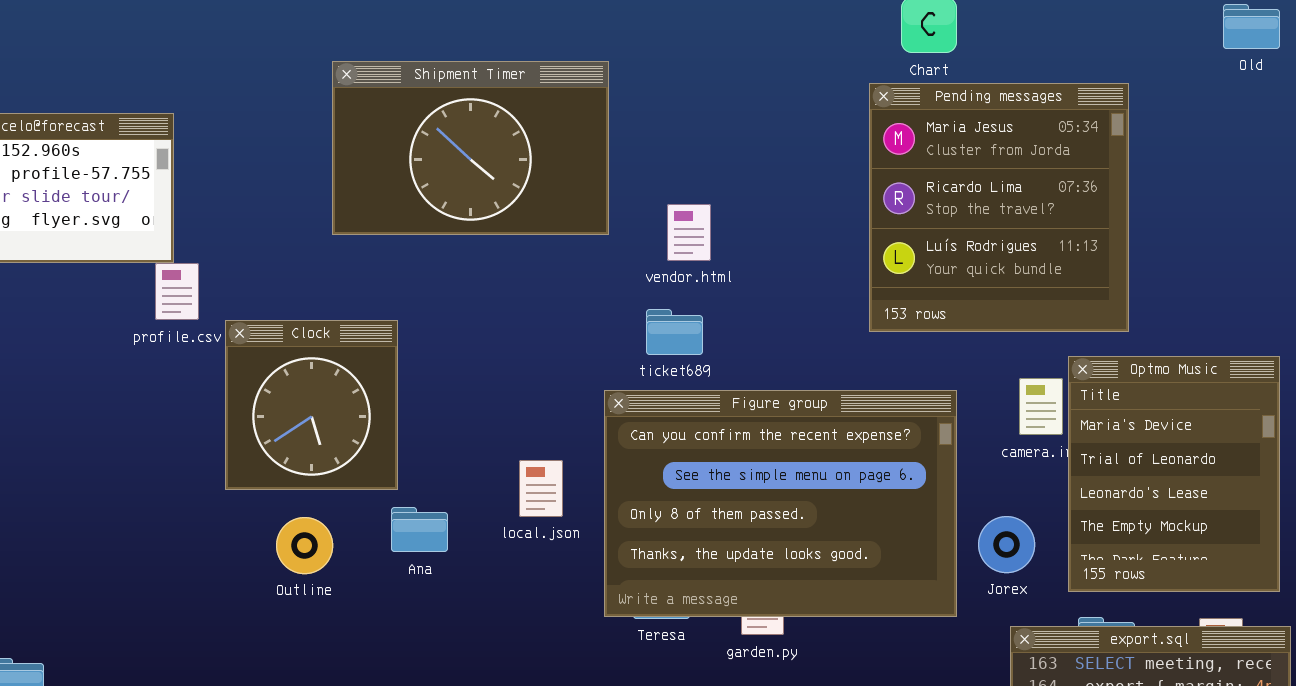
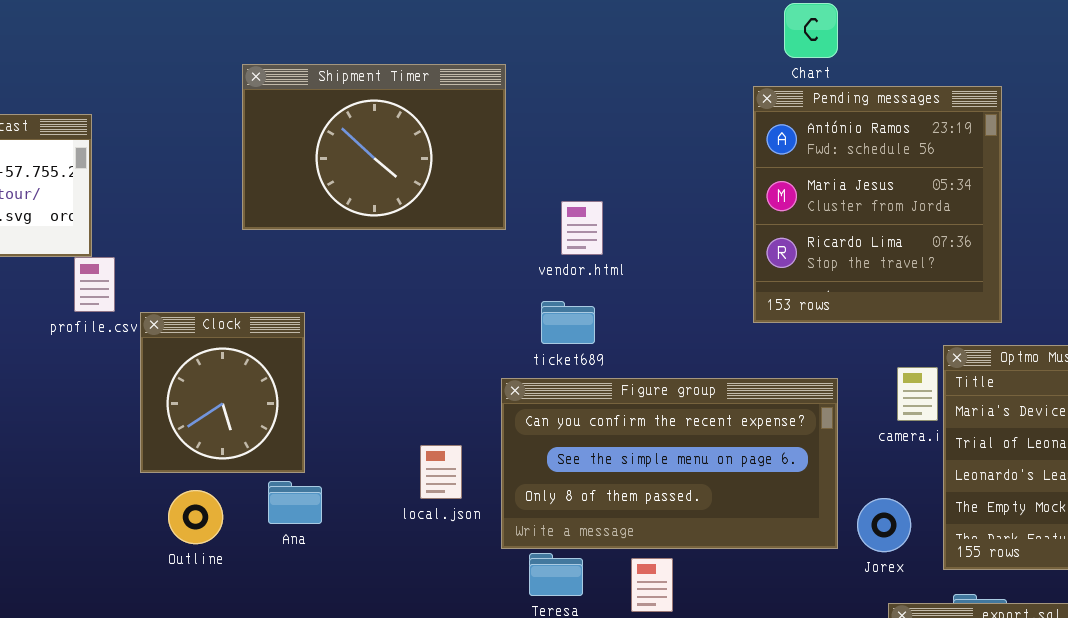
Pending messages: [869,83,1129,332] -> [753,86,1002,323], scrolled up 1 row
Figure group: [604,390,957,617] -> [501,378,838,549], resized
Ana: [391,507,448,552] -> [268,481,322,524], moved
Outline: [276,517,333,574] -> [168,490,223,544], moved

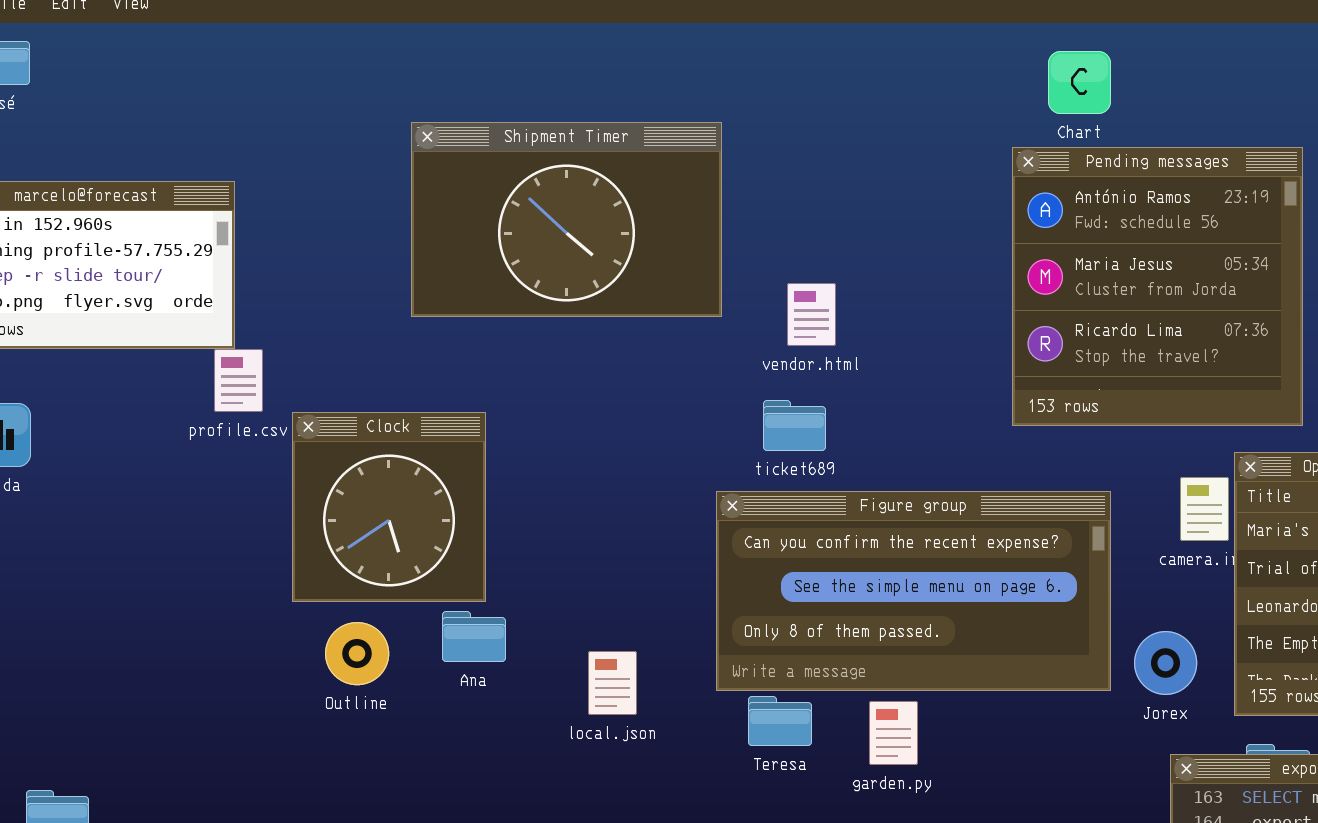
local.json: [420,445,462,499] -> [588,651,637,715], moved

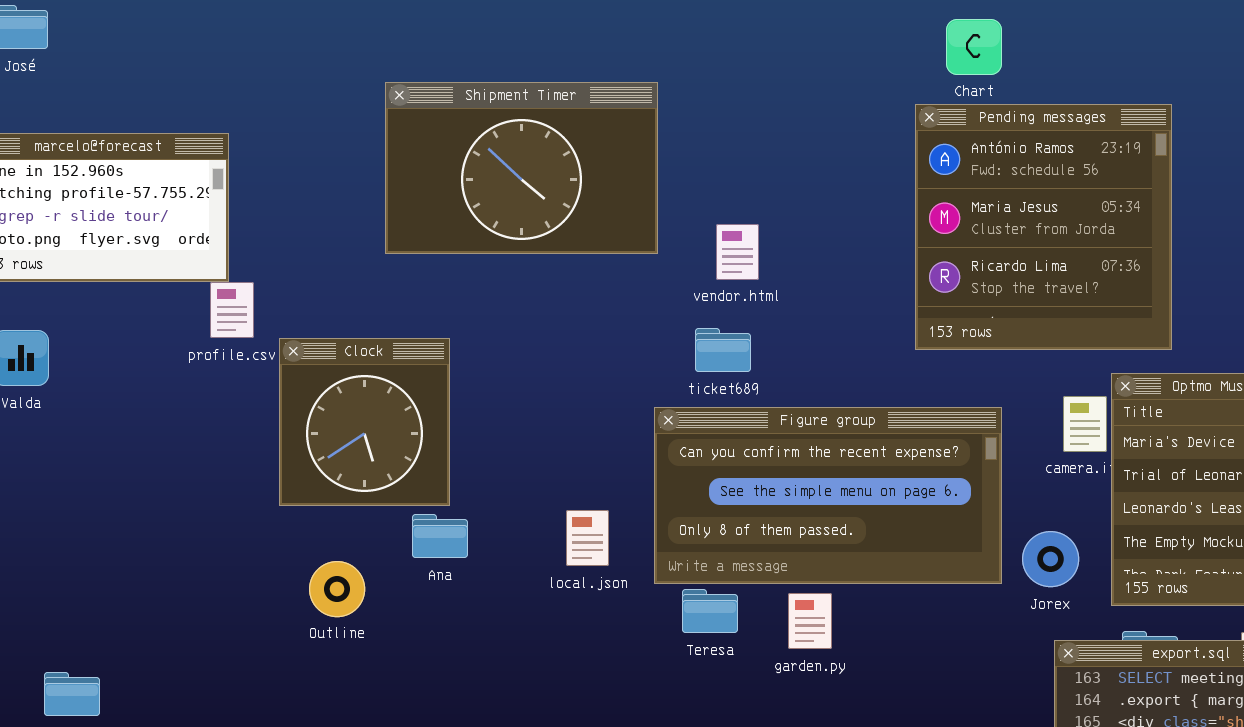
Outline: [325,622,389,685] -> [309,561,365,617], moved
local.json: [588,651,637,715] -> [566,510,609,566], moved

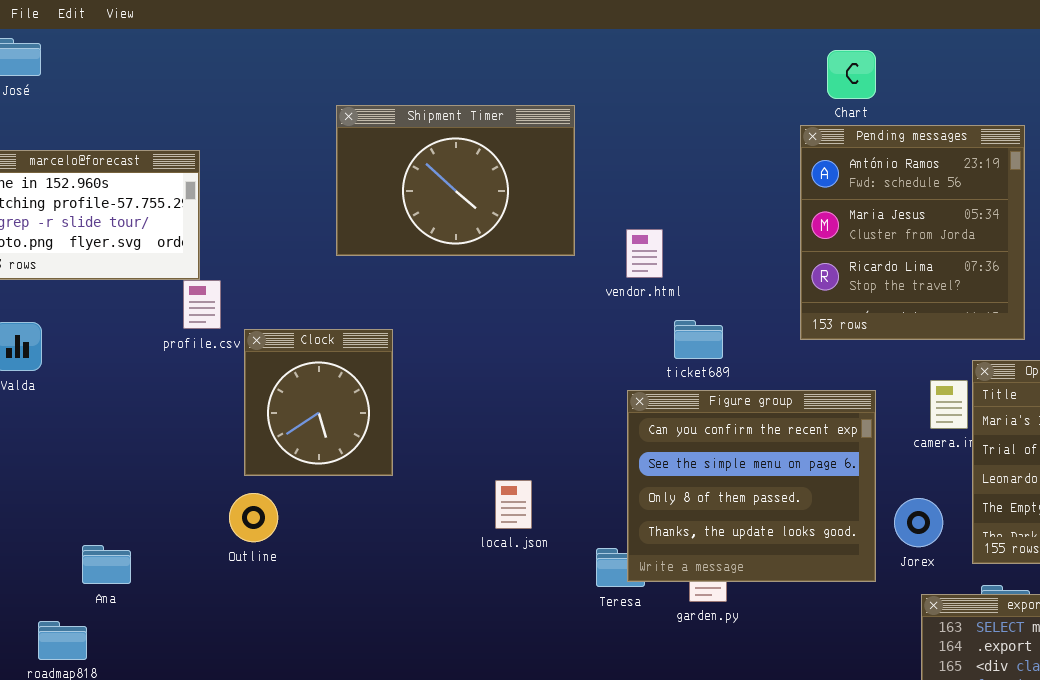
ticket689: [695,328,751,372] -> [674,320,723,359], moved
Figure group: [654,407,1002,584] -> [627,390,876,582], resized
Ana: [412,514,468,558] -> [82,545,131,584], moved
Outline: [309,561,365,617] -> [229,493,278,542], moved

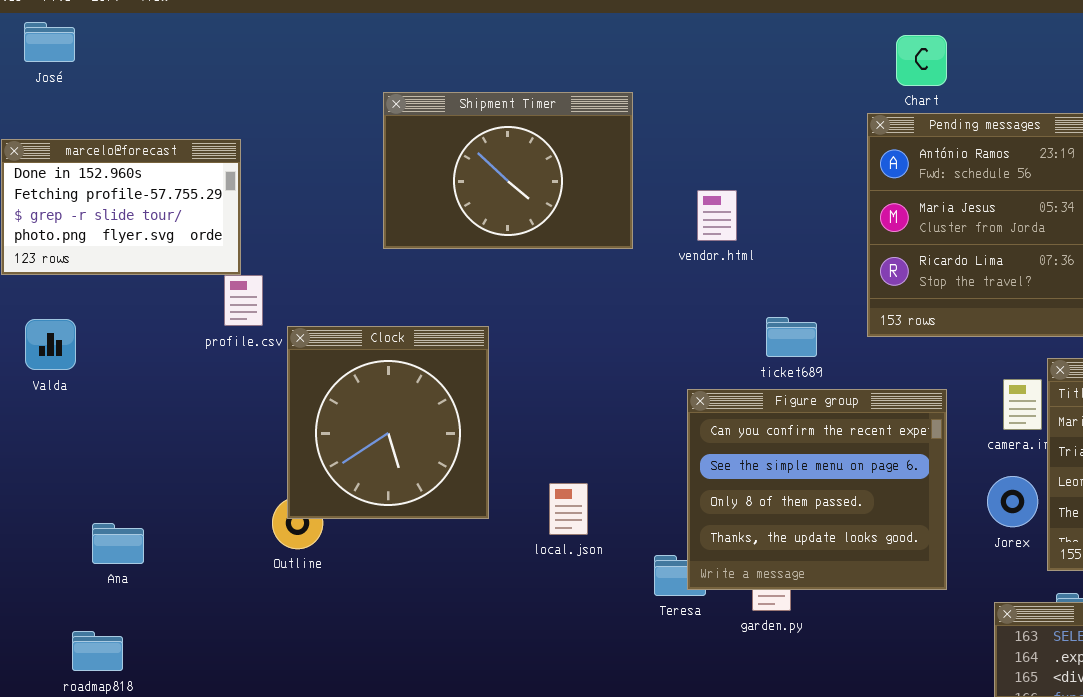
vendor.html: [626,229,663,278] -> [697,190,737,241], moved
ticket689: [674,320,723,359] -> [766,317,817,357], moved
Clock: [244,329,393,476] -> [287,326,489,519], resized
Jorex: [894,498,943,547] -> [987,476,1038,527], moved
Ana: [82,545,131,584] -> [92,523,144,564], moved

